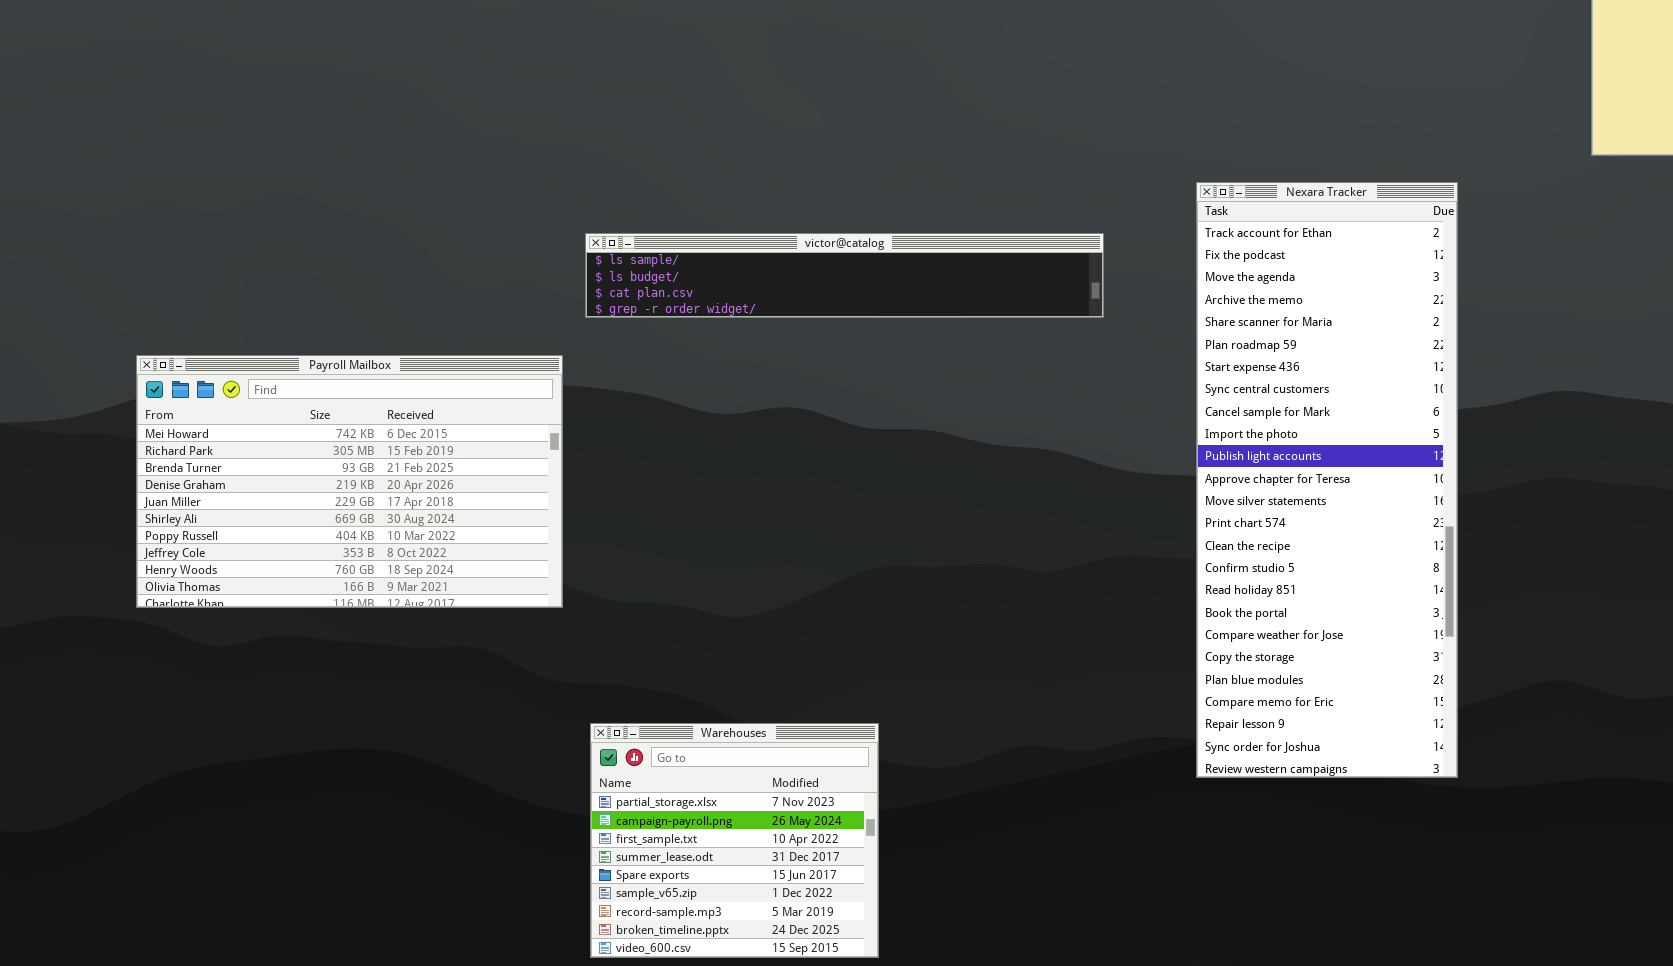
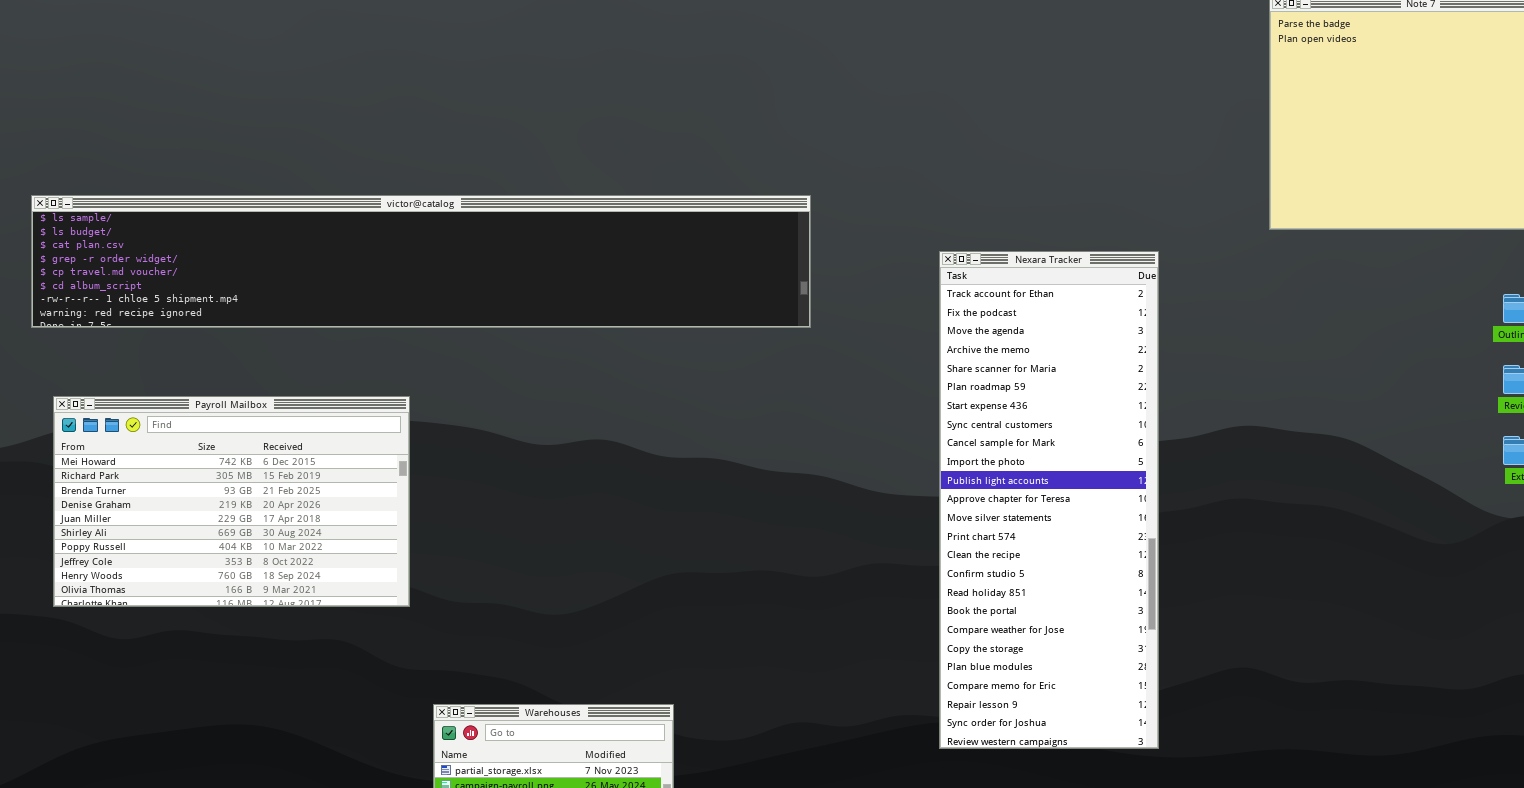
victor@catalog: [585,233,1104,318] -> [31,195,811,328], moved, resized

